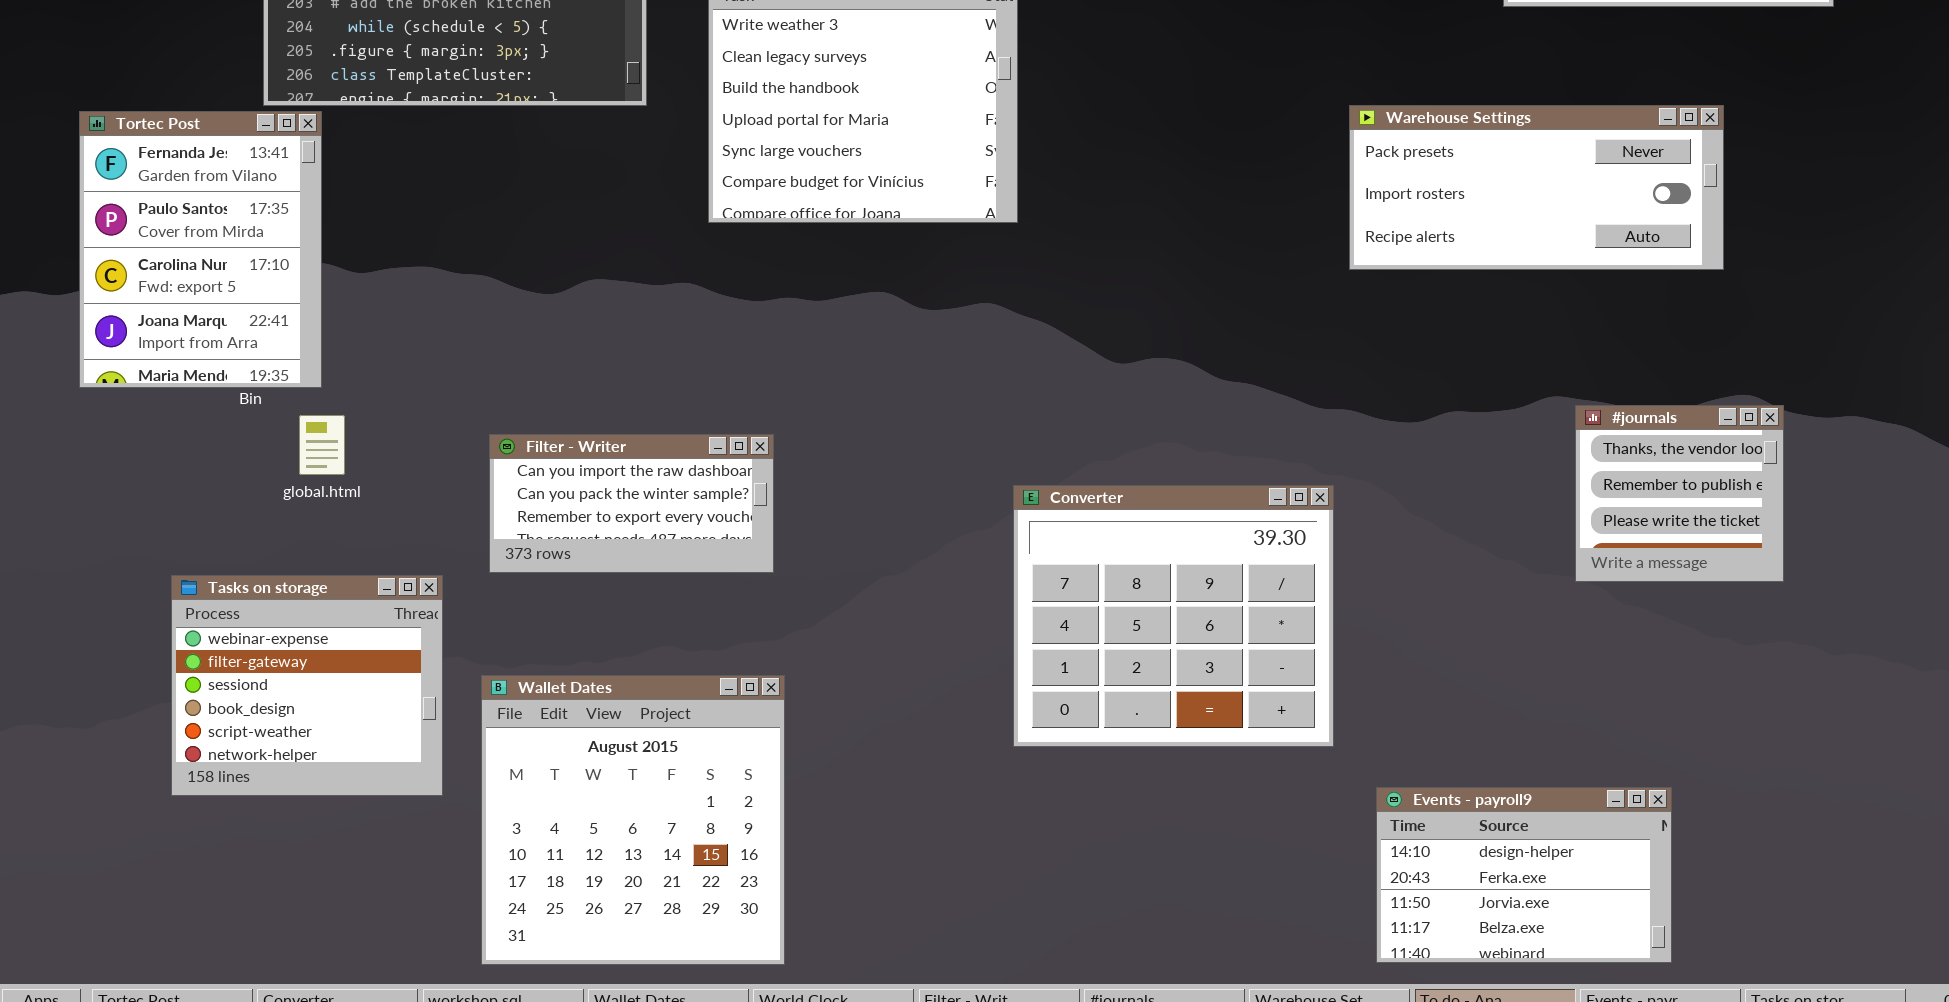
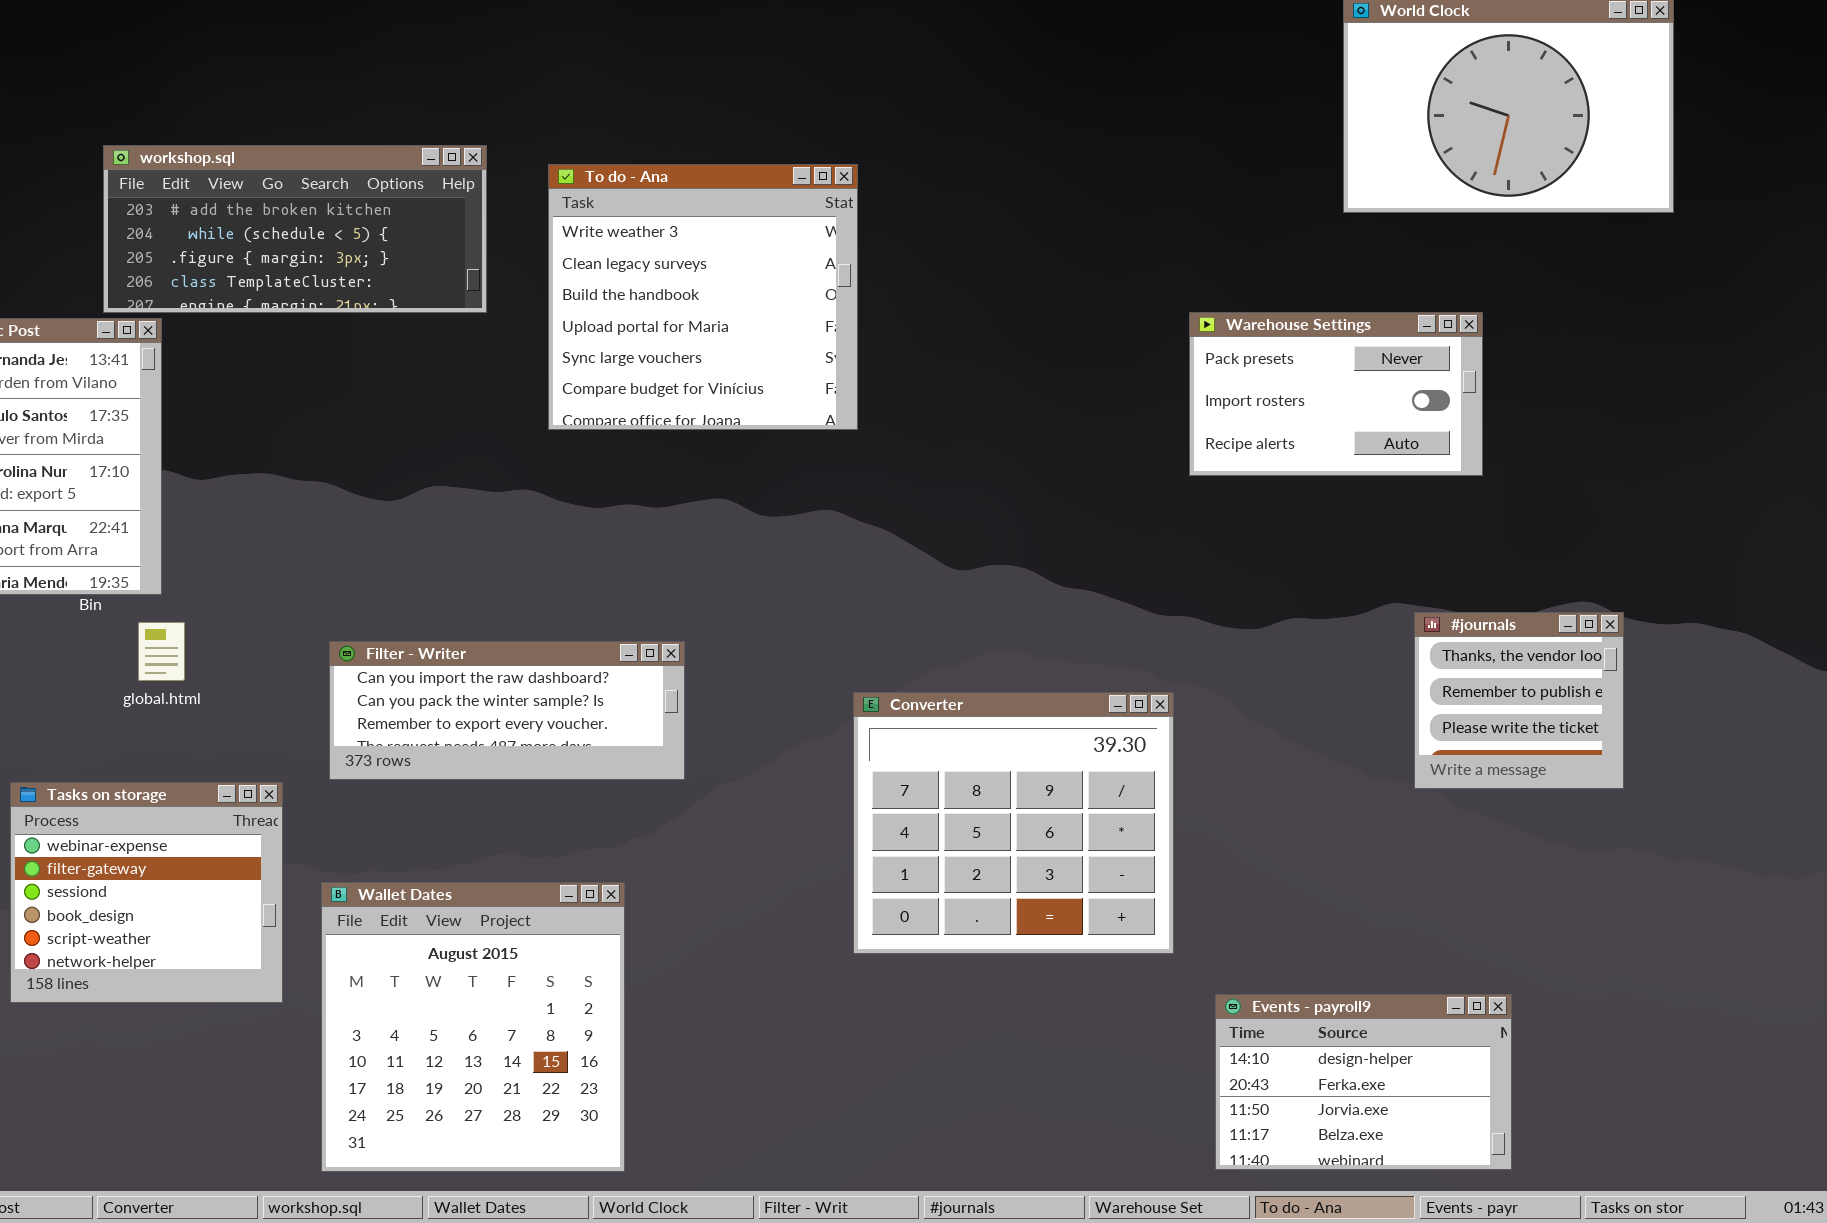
Warehouse Settings: [1349,105,1724,270] -> [1189,312,1483,476], resized
Filter - Writer: [489,434,774,573] -> [329,641,685,780], resized

